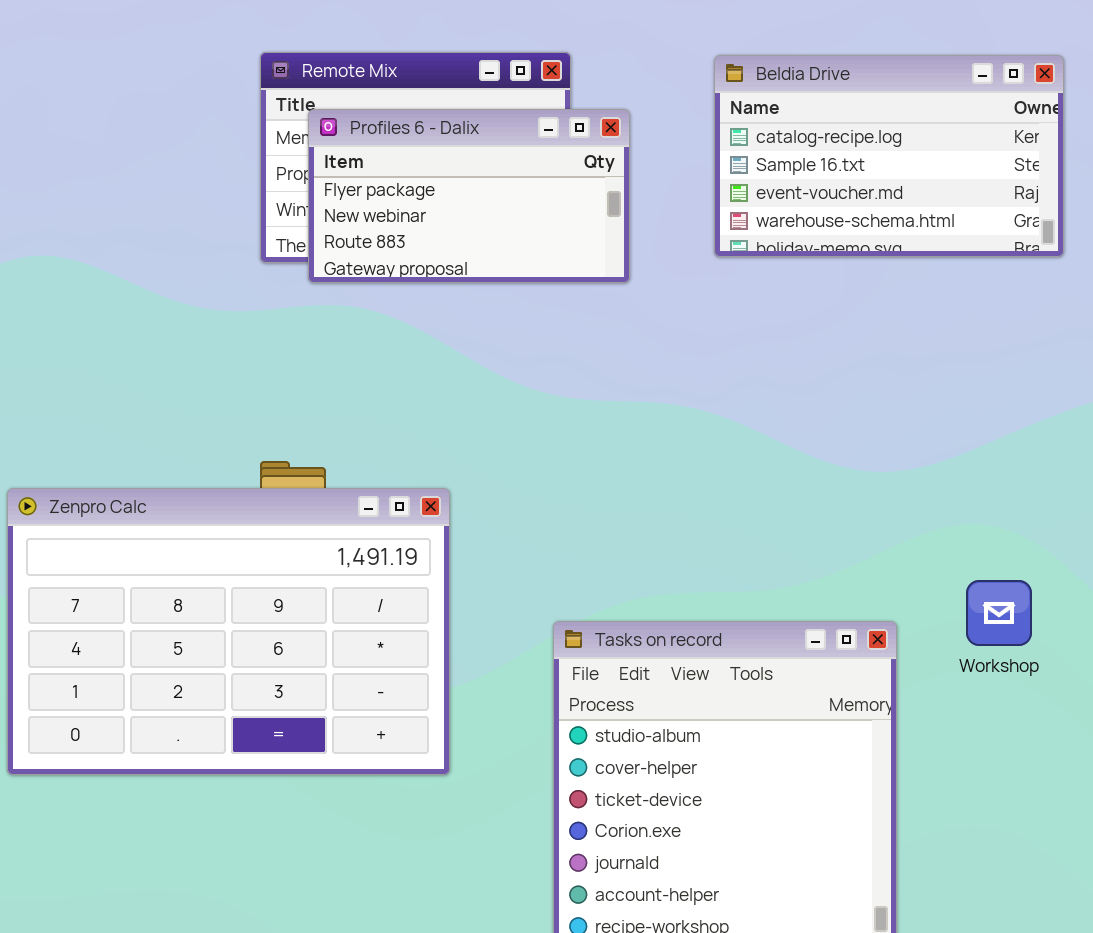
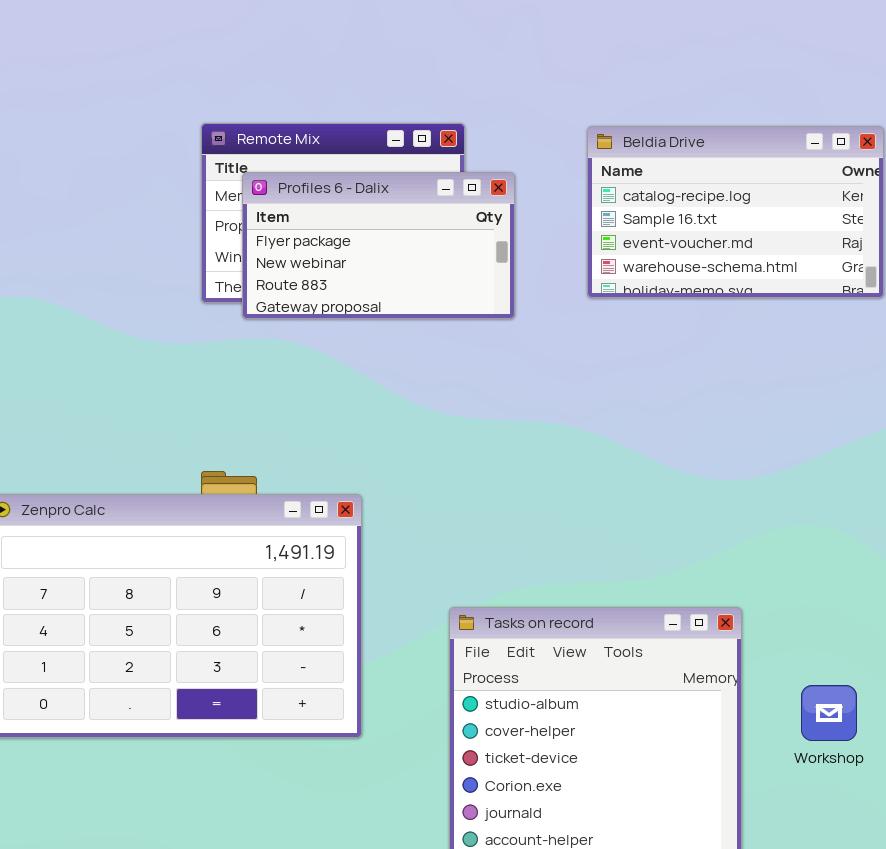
Workshop: [966,580,1032,646] -> [801,685,857,741], moved

